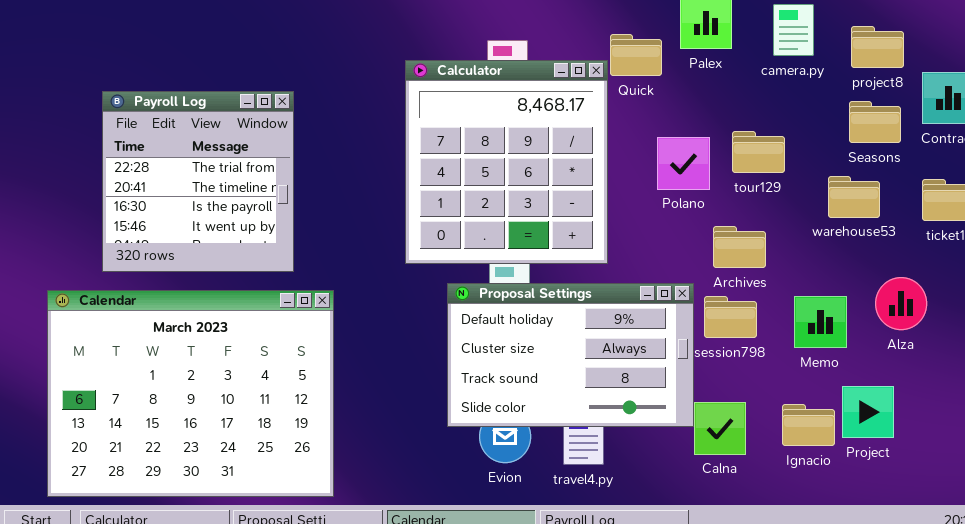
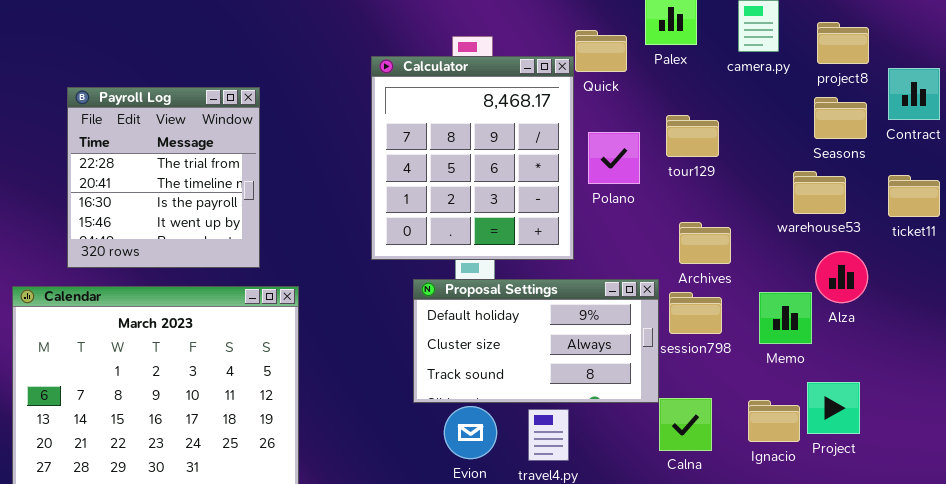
tour129: [732,131,785,173] -> [666,115,719,157], moved
Polano: [657,137,710,190] -> [588,132,640,184], moved
Alza: [875,277,927,330] -> [815,251,868,303], moved
Proposal Settings: [447,283,694,427] -> [413,279,659,403], resized

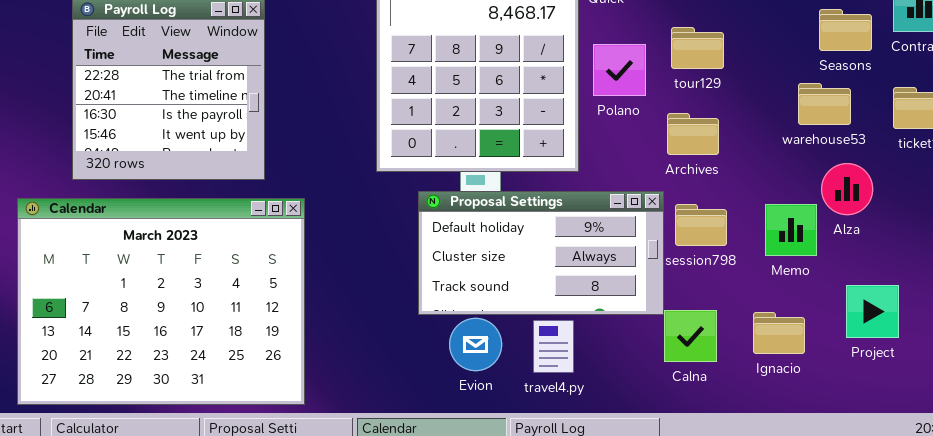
Archives: [679,222,731,264] -> [667,113,719,155], moved
Project: [807,382,860,434] -> [846,285,899,338], moved

